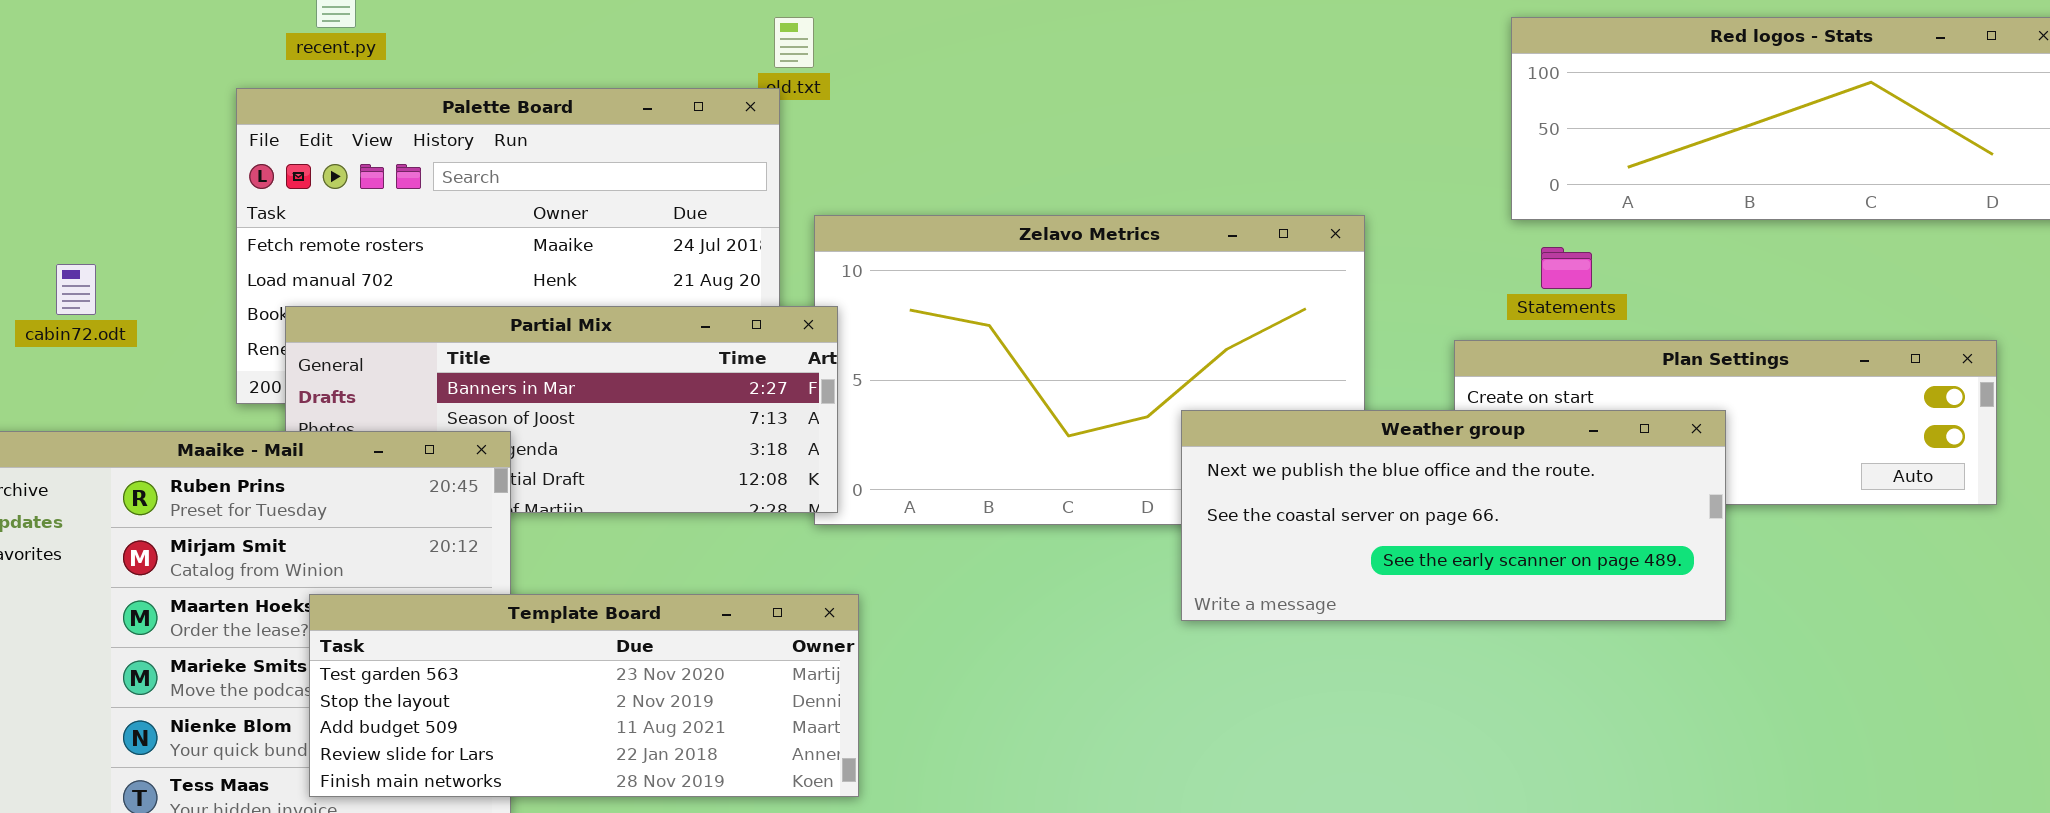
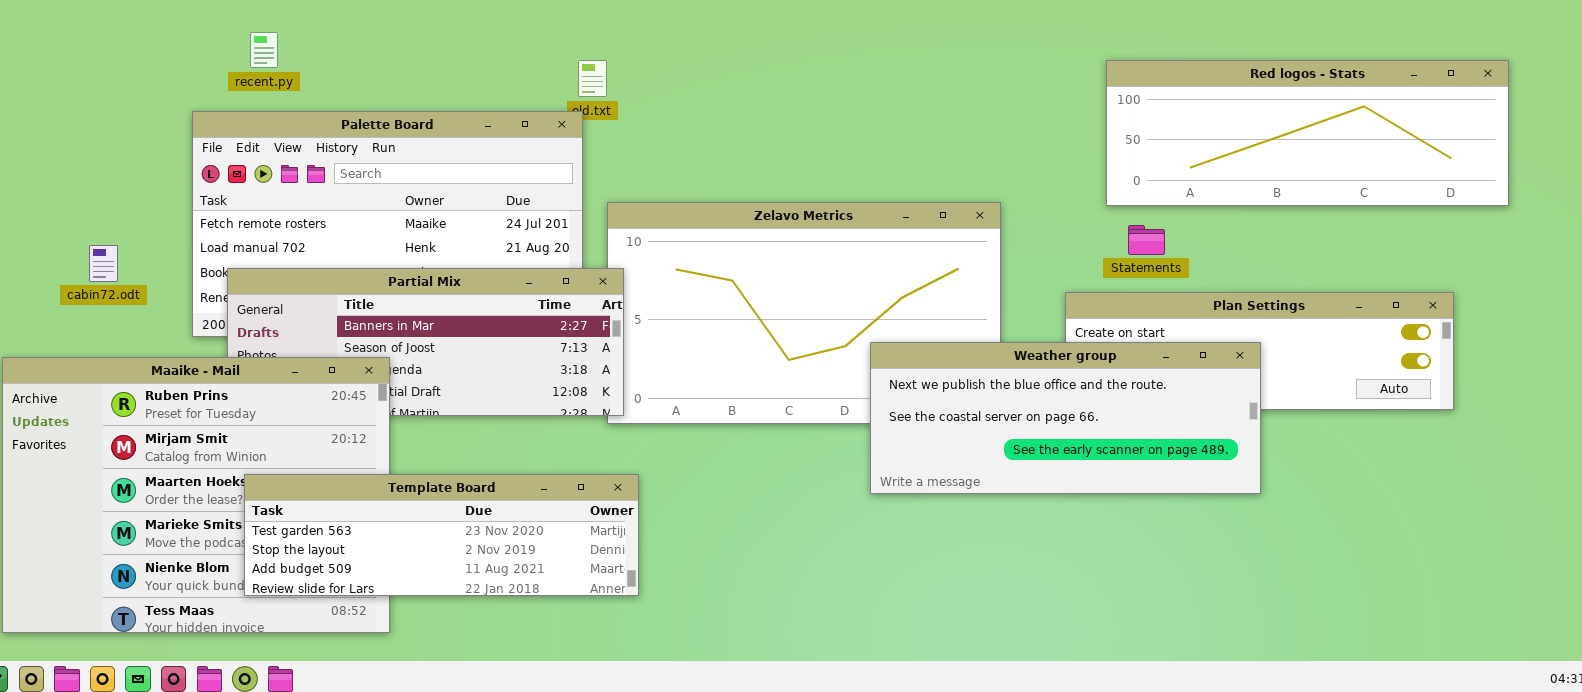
cabin72.odt: [56,264,96,315] -> [89,245,118,282], moved
Template Board: [309,594,859,797] -> [244,474,639,596], resized

